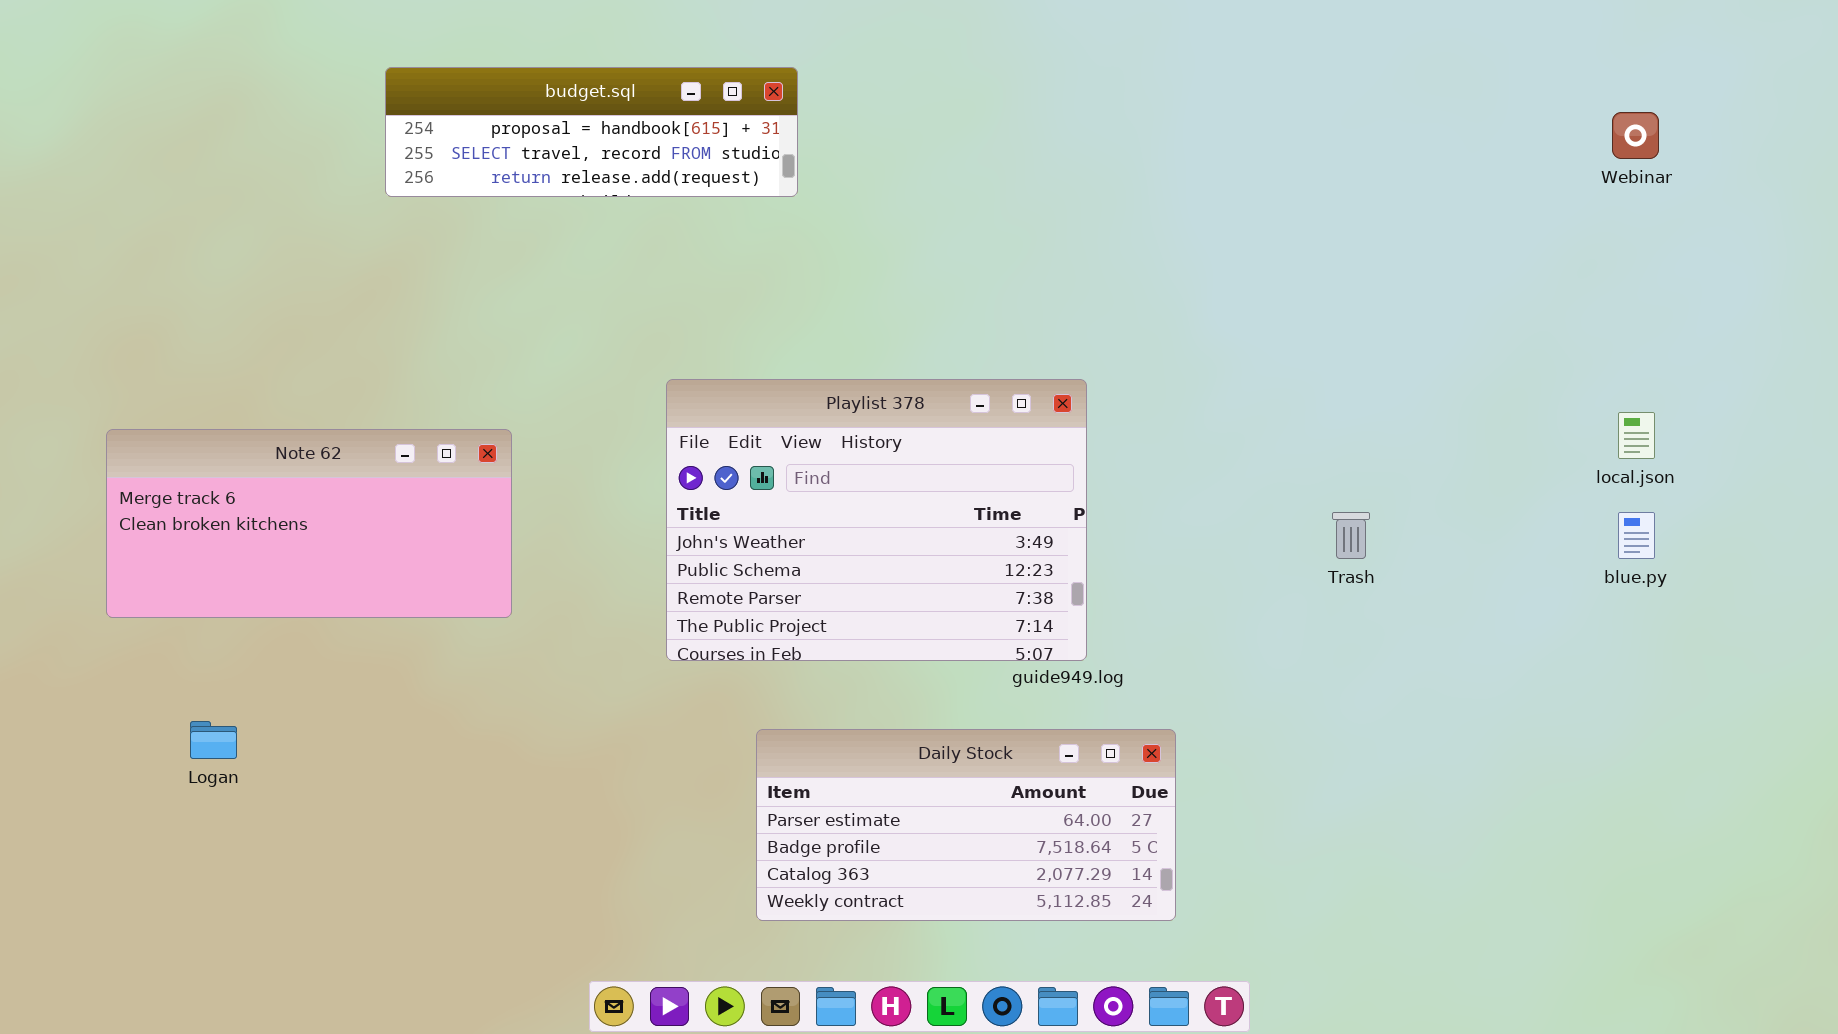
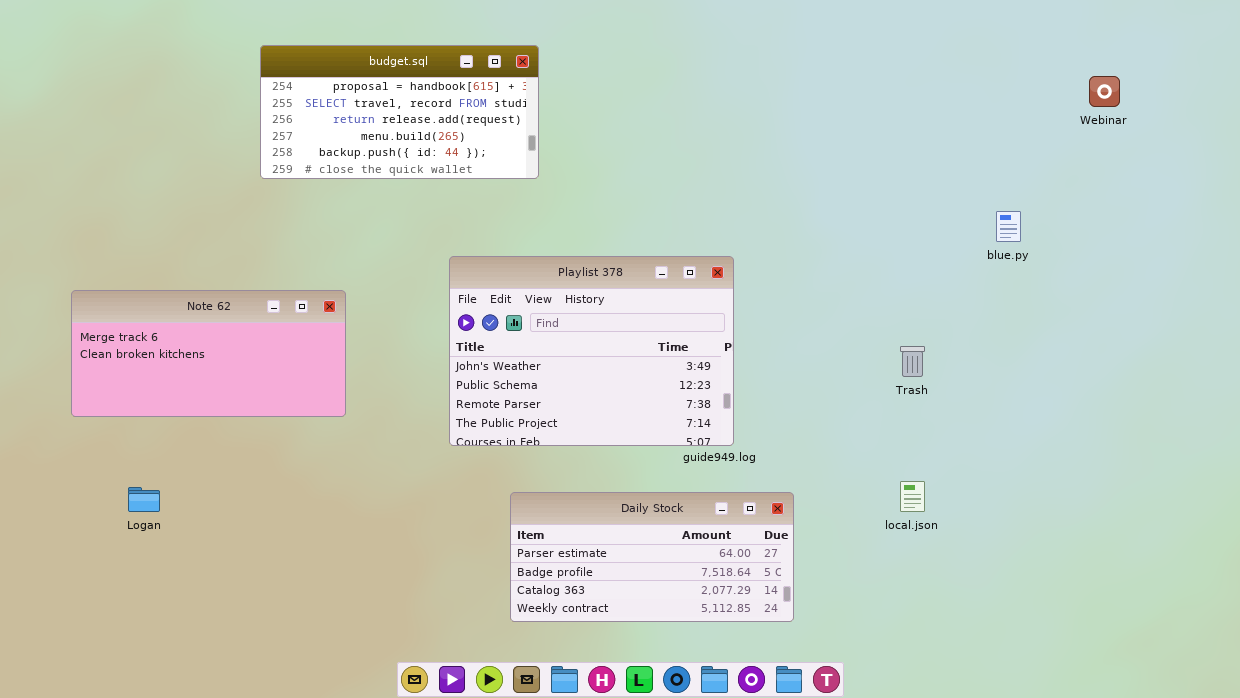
budget.sql: [385,67,798,197] -> [260,45,539,179], resized
local.json: [1618,412,1655,459] -> [900,481,925,512], moved
blue.py: [1618,512,1655,559] -> [996,211,1021,242], moved

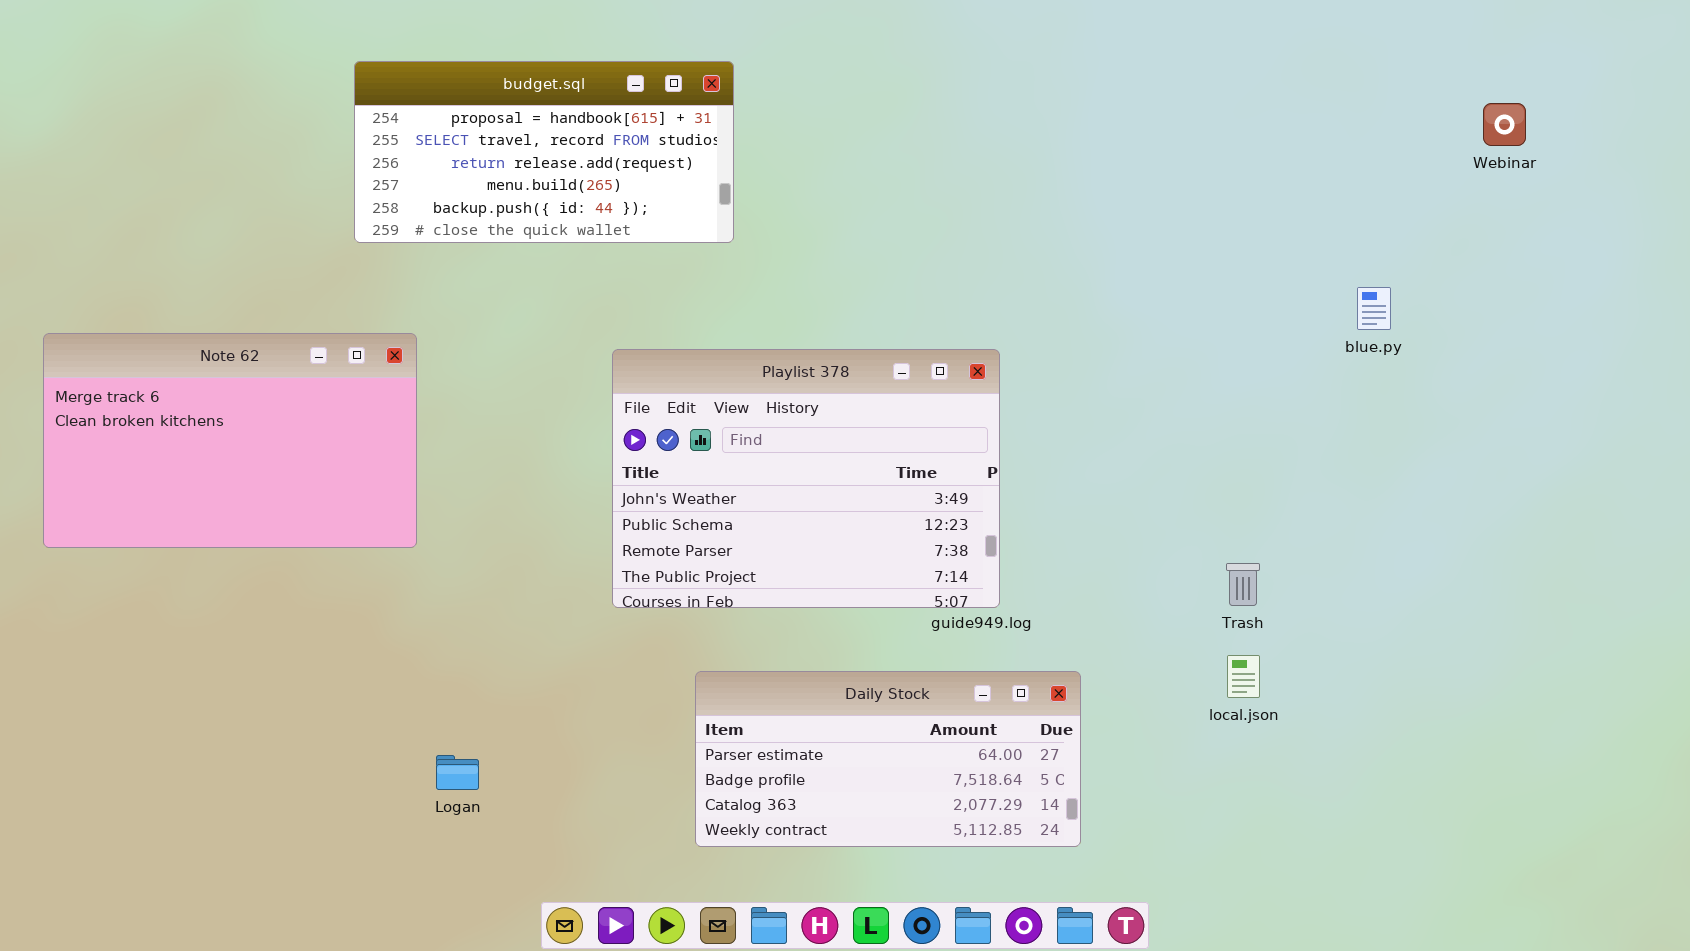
Note 62: [71,290,346,417] -> [43,333,417,548], moved, resized
Trash: [900,346,925,377] -> [1226,563,1260,606], moved
Logan: [128,487,160,512] -> [436,755,479,790], moved

